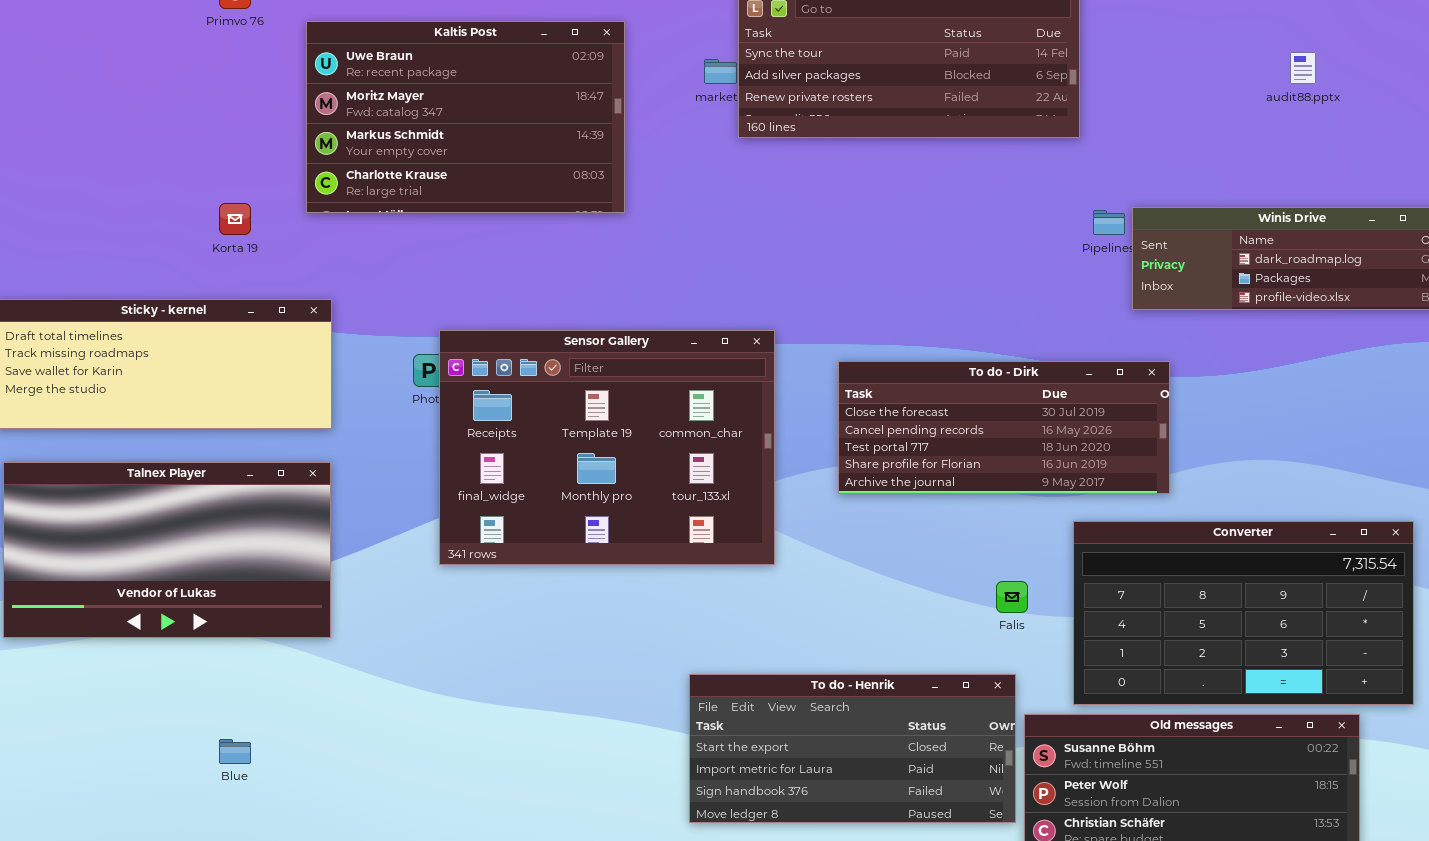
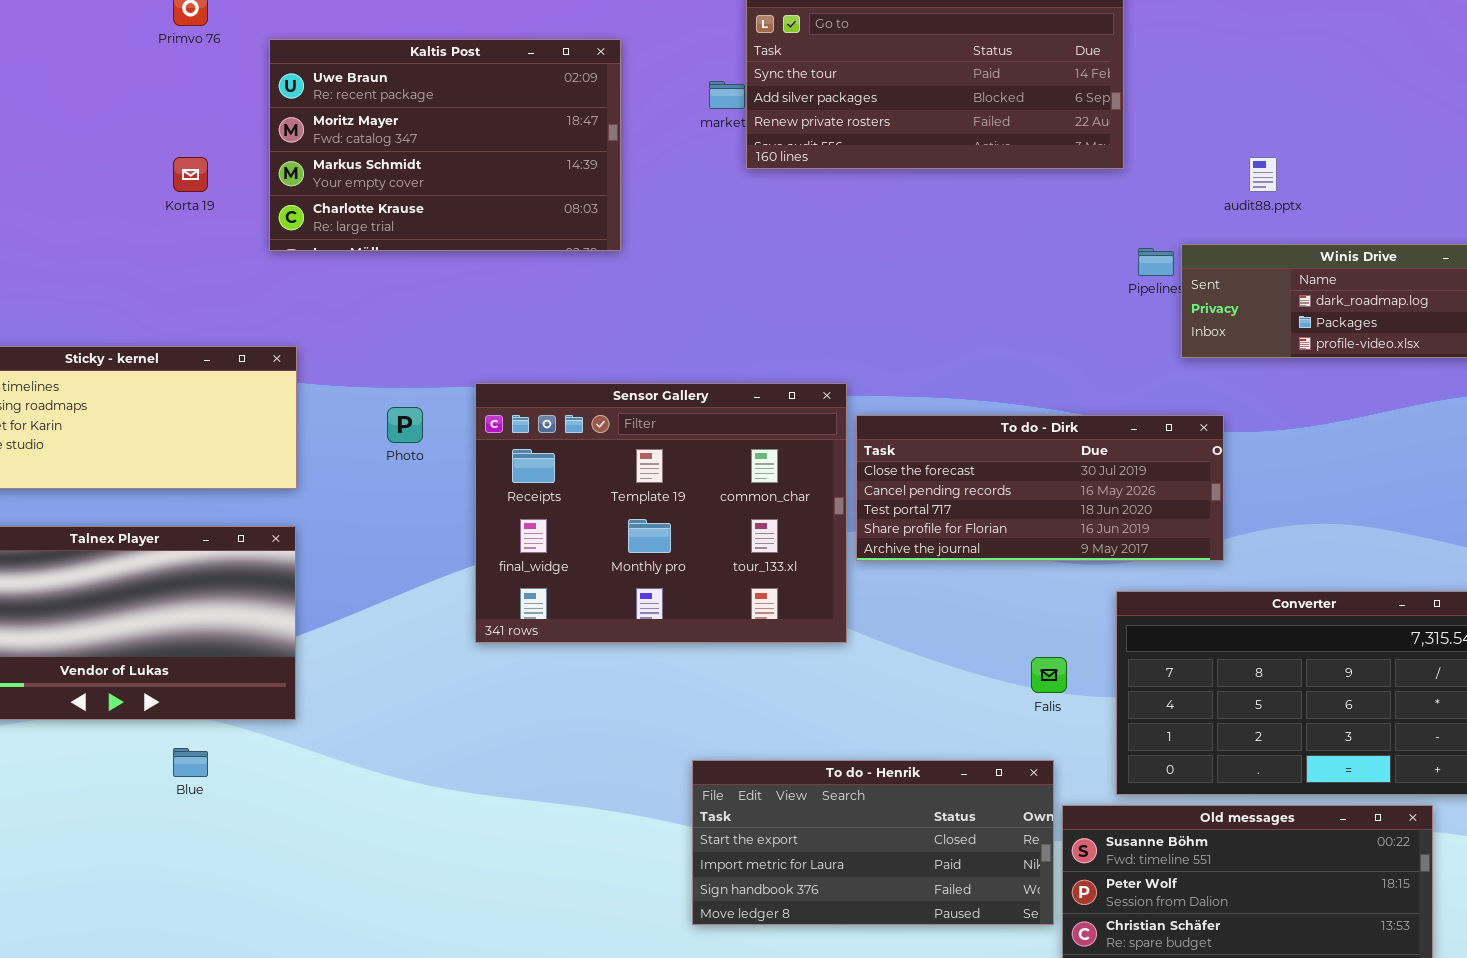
audit88.pptx: [1290,52,1316,84] -> [1249,157,1277,192], moved
Korta 19: [219,203,251,235] -> [173,157,208,192], moved
Sensor Gallery: [439,330,775,565] -> [475,383,847,643], moved
Blue: [219,739,251,764] -> [173,748,208,777], moved

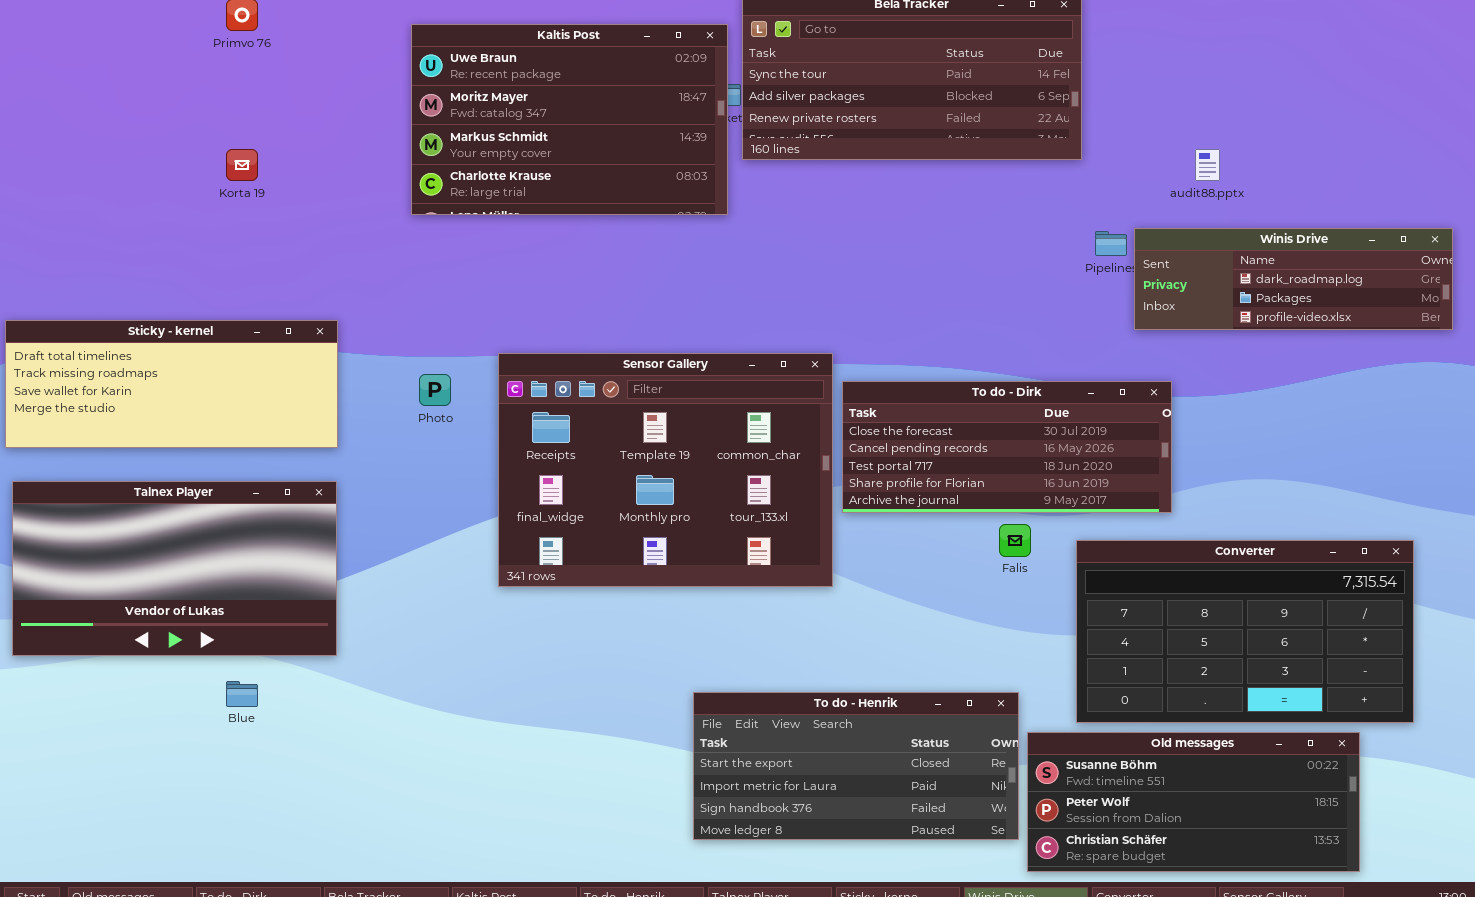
Kaltis Post: [269,39,621,251] -> [411,24,728,215], moved
Falis: [1031,657,1067,693] -> [999,524,1031,557], moved

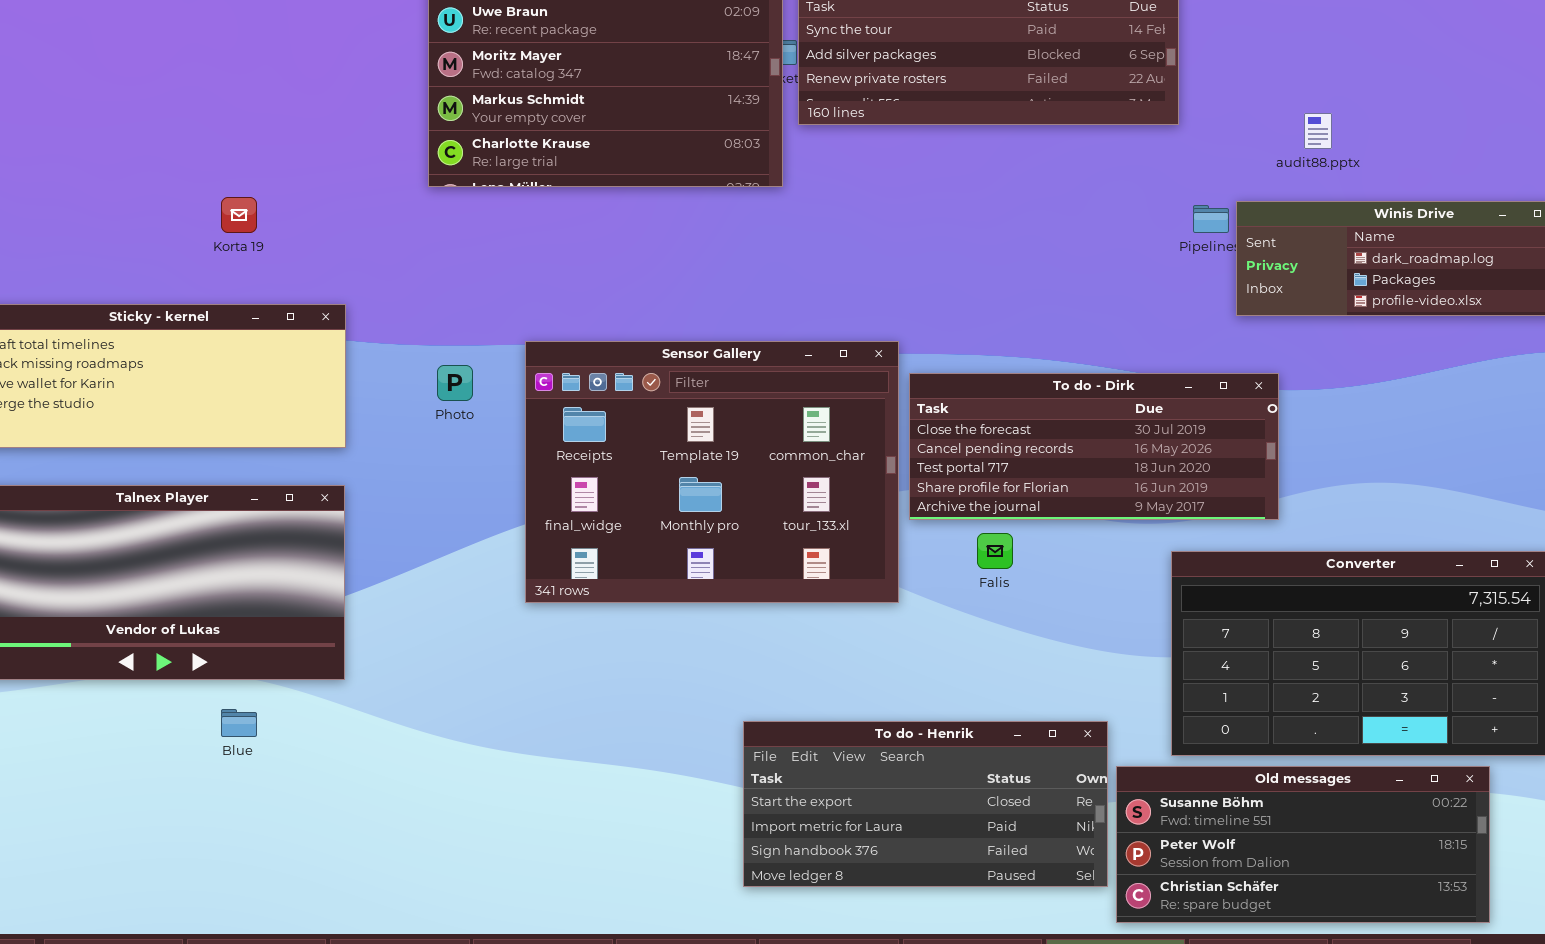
Korta 19: [226,149,258,181] -> [221,197,257,233], moved
Falis: [999,524,1031,557] -> [977,533,1013,569], moved

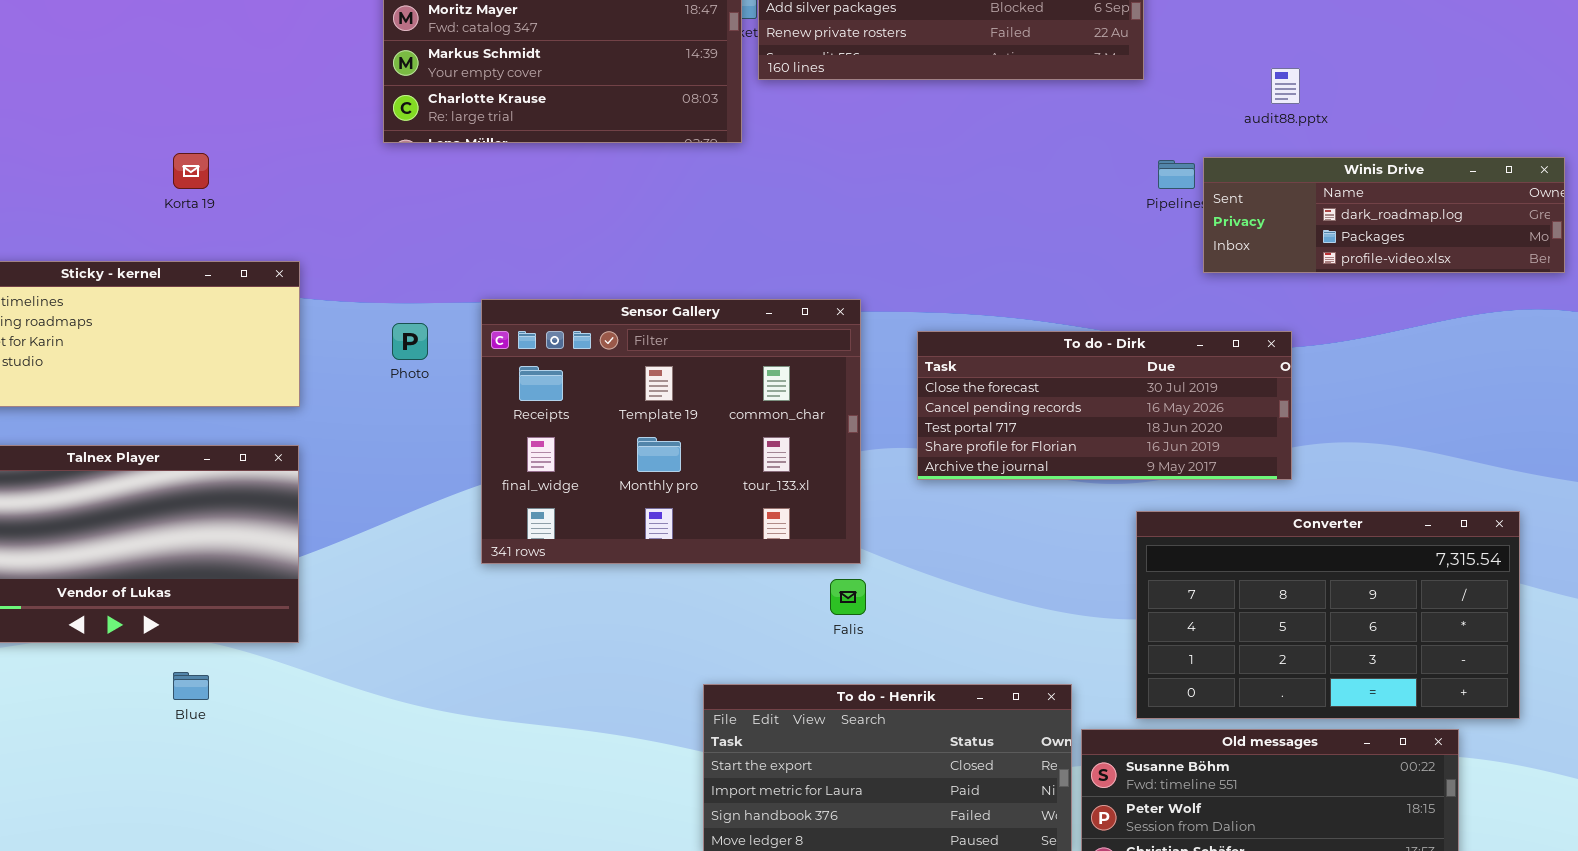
To do - Dirk: [909,373,1279,520] -> [917,331,1292,480], moved
Falis: [977,533,1013,569] -> [830,579,866,615], moved

